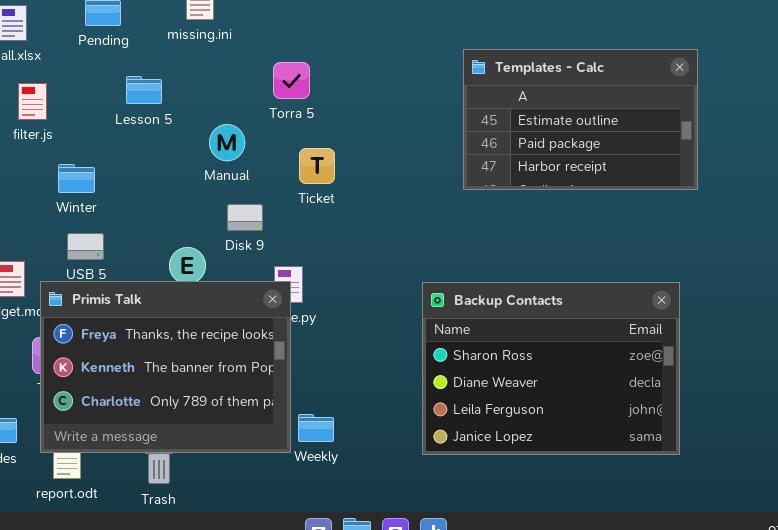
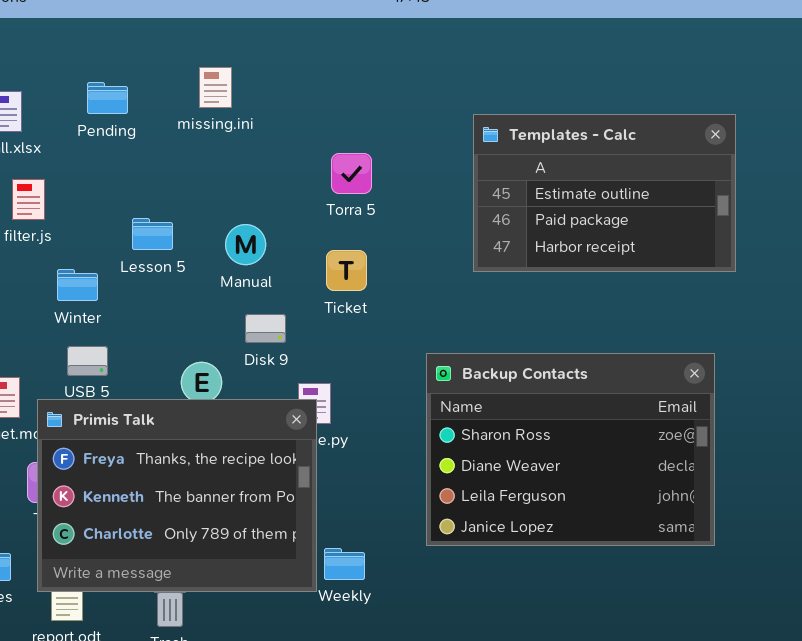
Templates - Calc: [463,49,698,190] -> [473,114,736,272], moved
Torra 5: [273,62,310,99] -> [331,153,372,194], moved
Lesson 5: [126,76,162,104] -> [132,218,173,250], moved
Backup Contacts: [422,282,680,455] -> [426,353,715,546], moved

